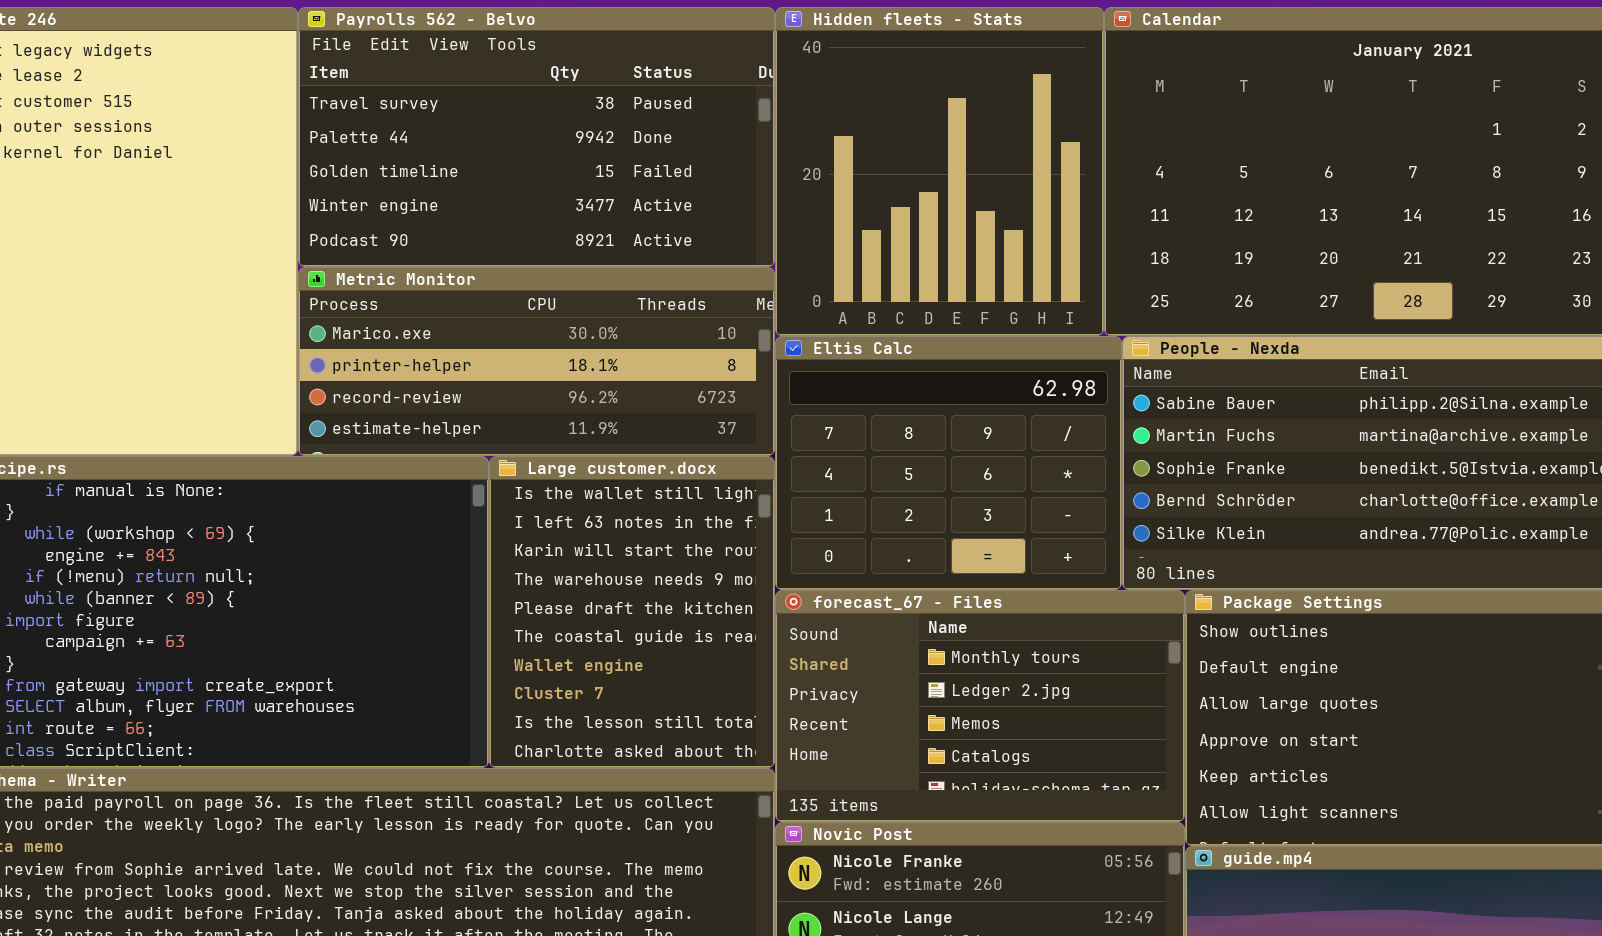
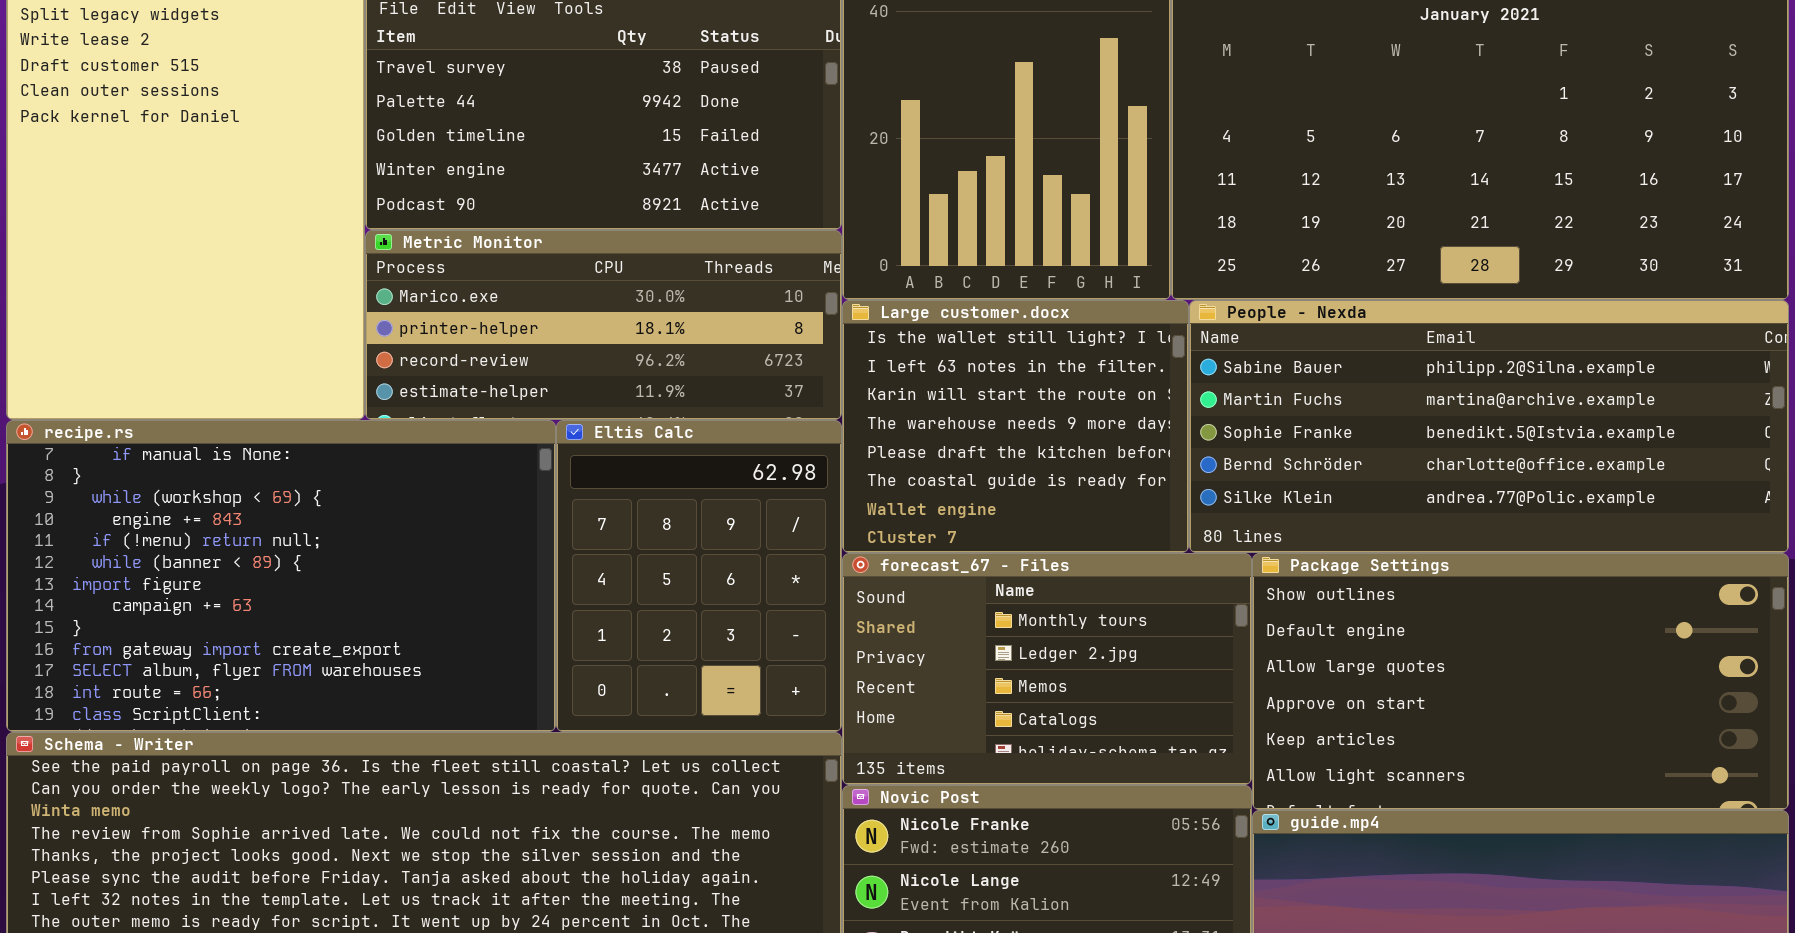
Eltis Calc: [775,336,1122,590] -> [556,420,842,732], moved, resized
Large customer.docx: [489,456,775,768] -> [842,300,1189,553], moved, resized

